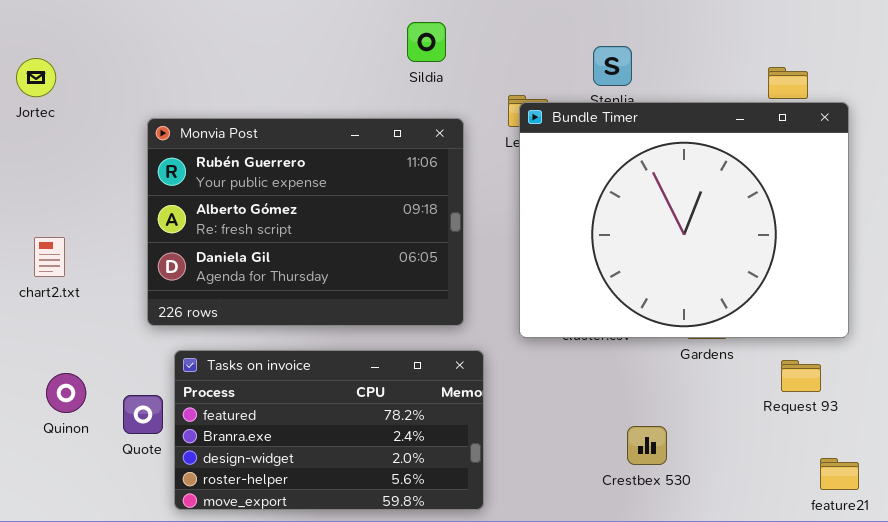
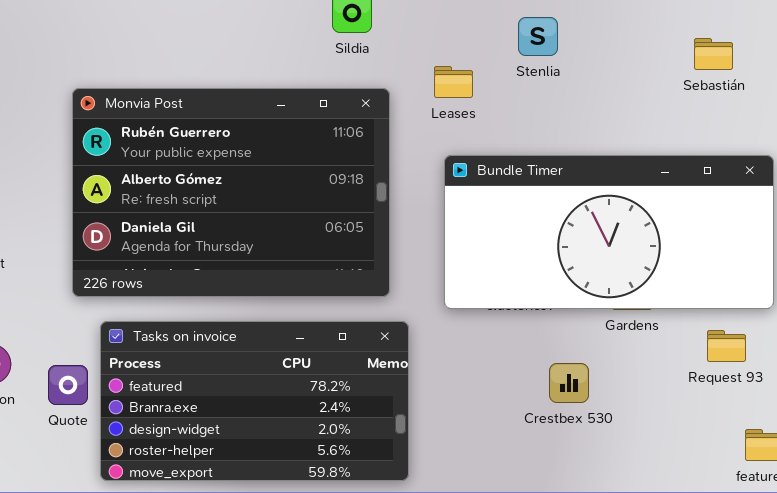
Bundle Timer: [519,102,849,338] -> [444,155,774,309], resized
Crestbex 530: [627,426,667,465] -> [549,363,589,403], moved

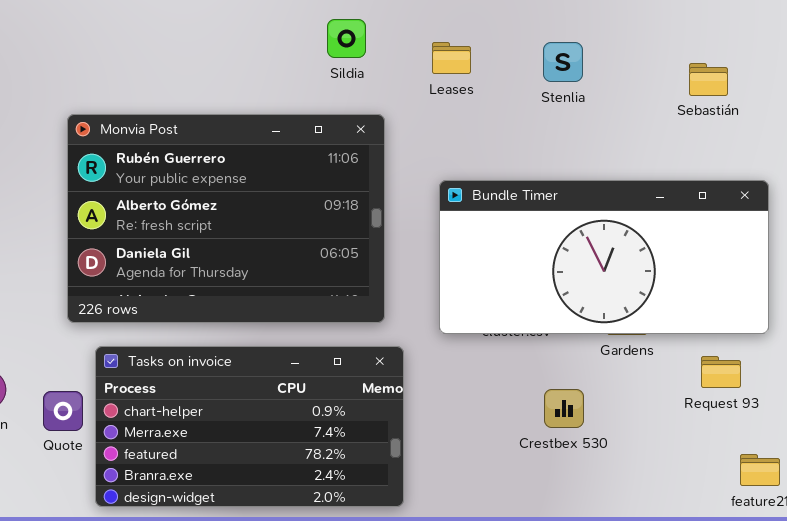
Stenlia: [518,17,558,56] -> [543,42,583,82], moved
Leases: [434,66,473,98] -> [432,42,471,74], moved
Tasks on invoice: [100,321,409,481] -> [95,346,404,507], scrolled up 2 rows

